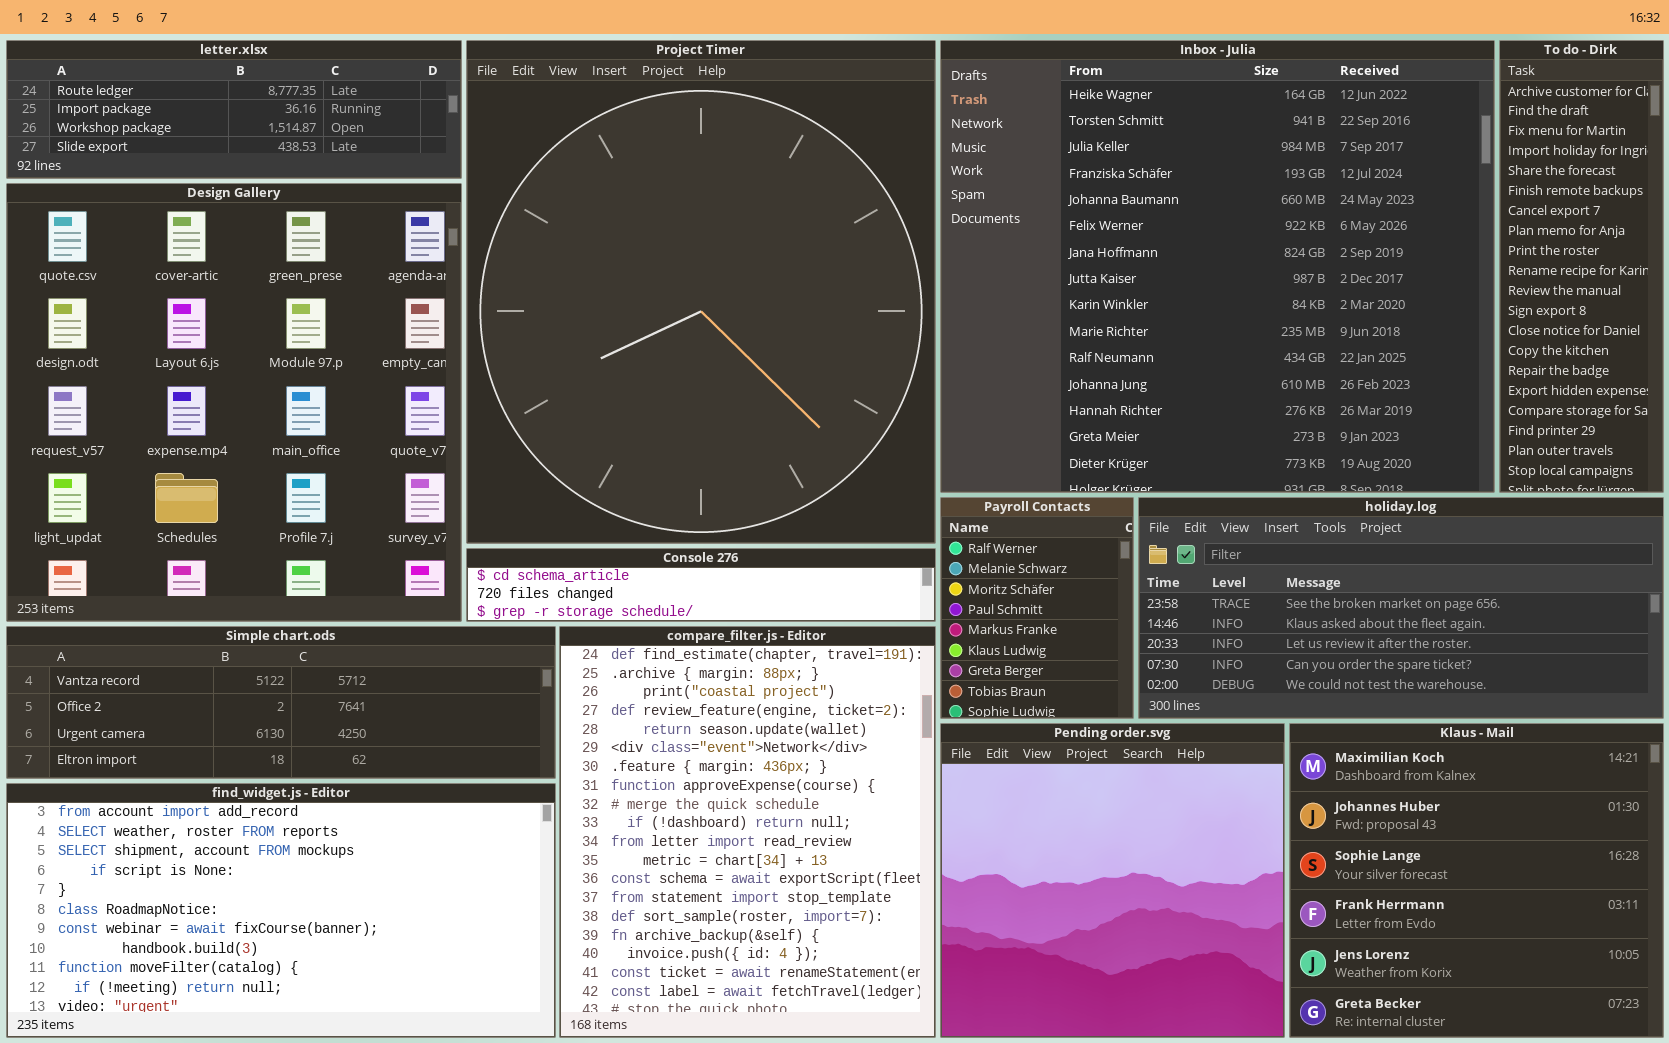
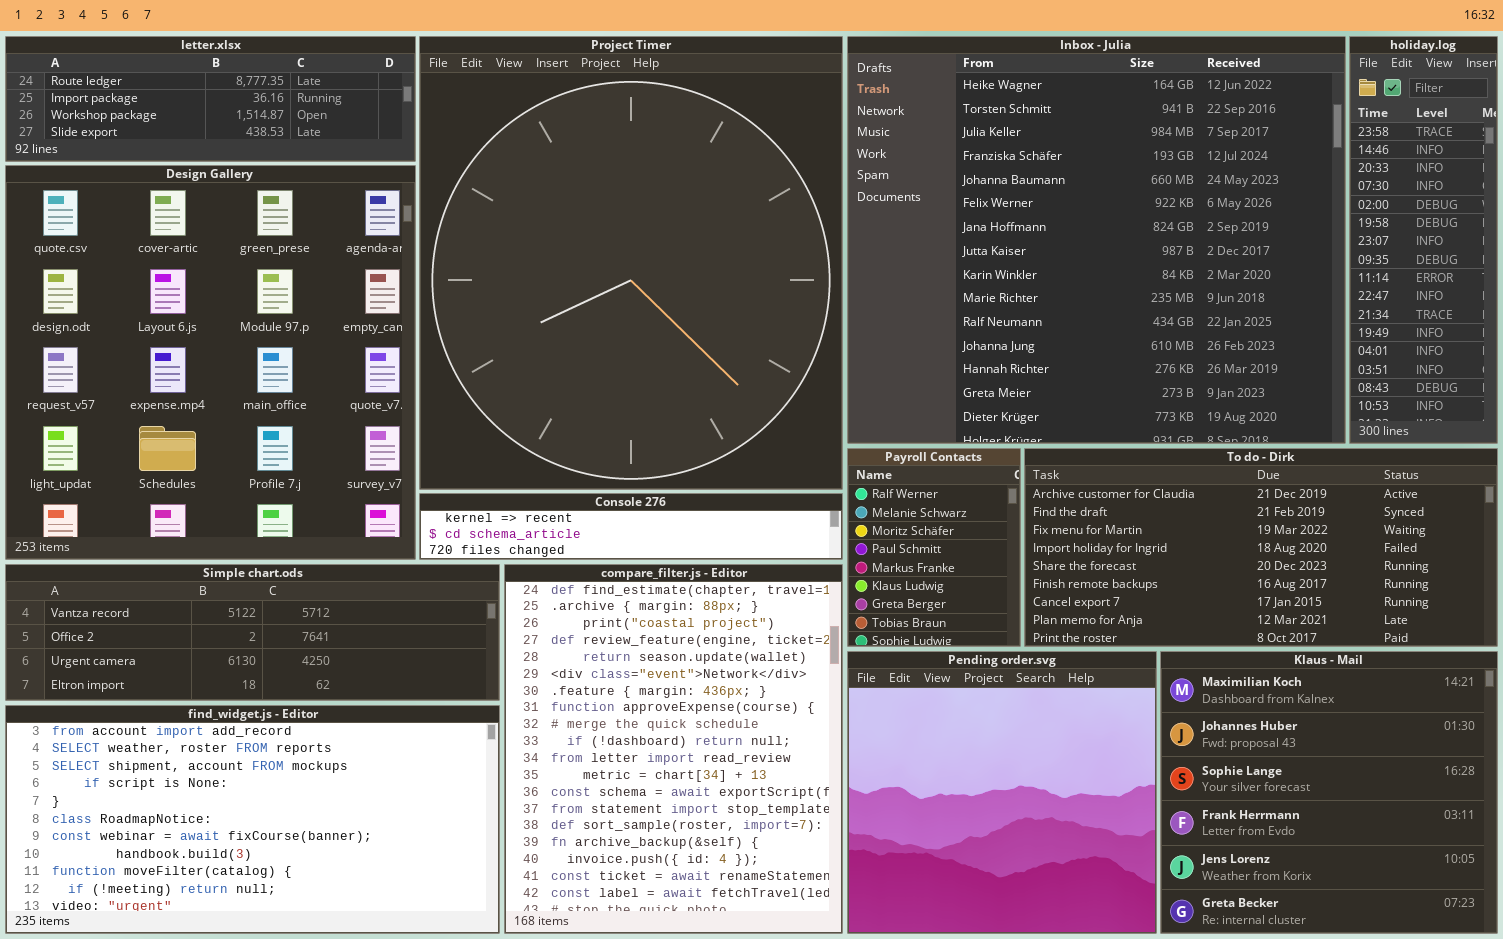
To do - Dirk: [1499,40,1664,493] -> [1024,448,1498,647], moved, resized
holiday.log: [1138,497,1664,719] -> [1349,36,1498,444], moved, resized
Console 276: [466,548,936,622] -> [419,493,843,560], scrolled up 1 row

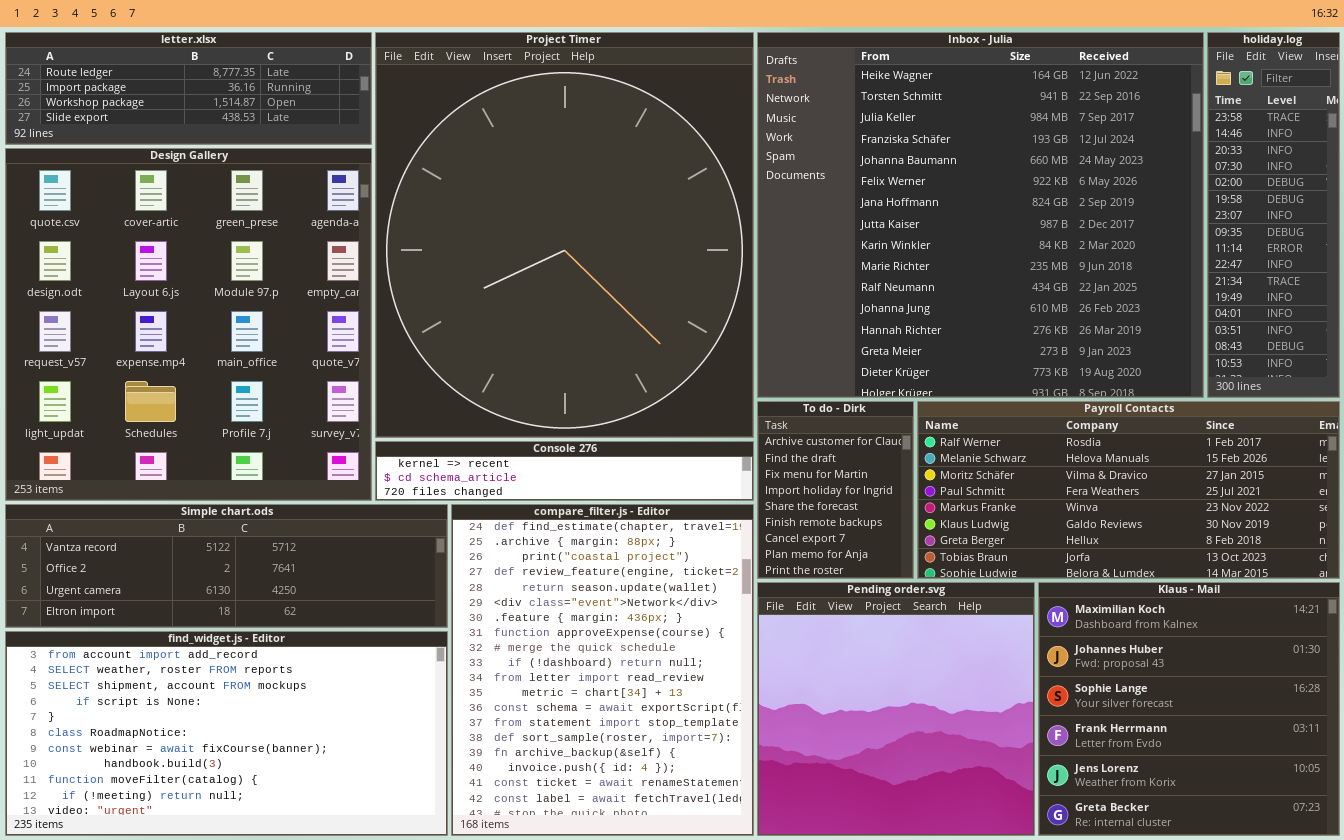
Payroll Contacts: [847,448,1021,647] -> [917,401,1340,579], moved, resized
To do - Dirk: [1024,448,1498,647] -> [757,401,914,579], moved, resized

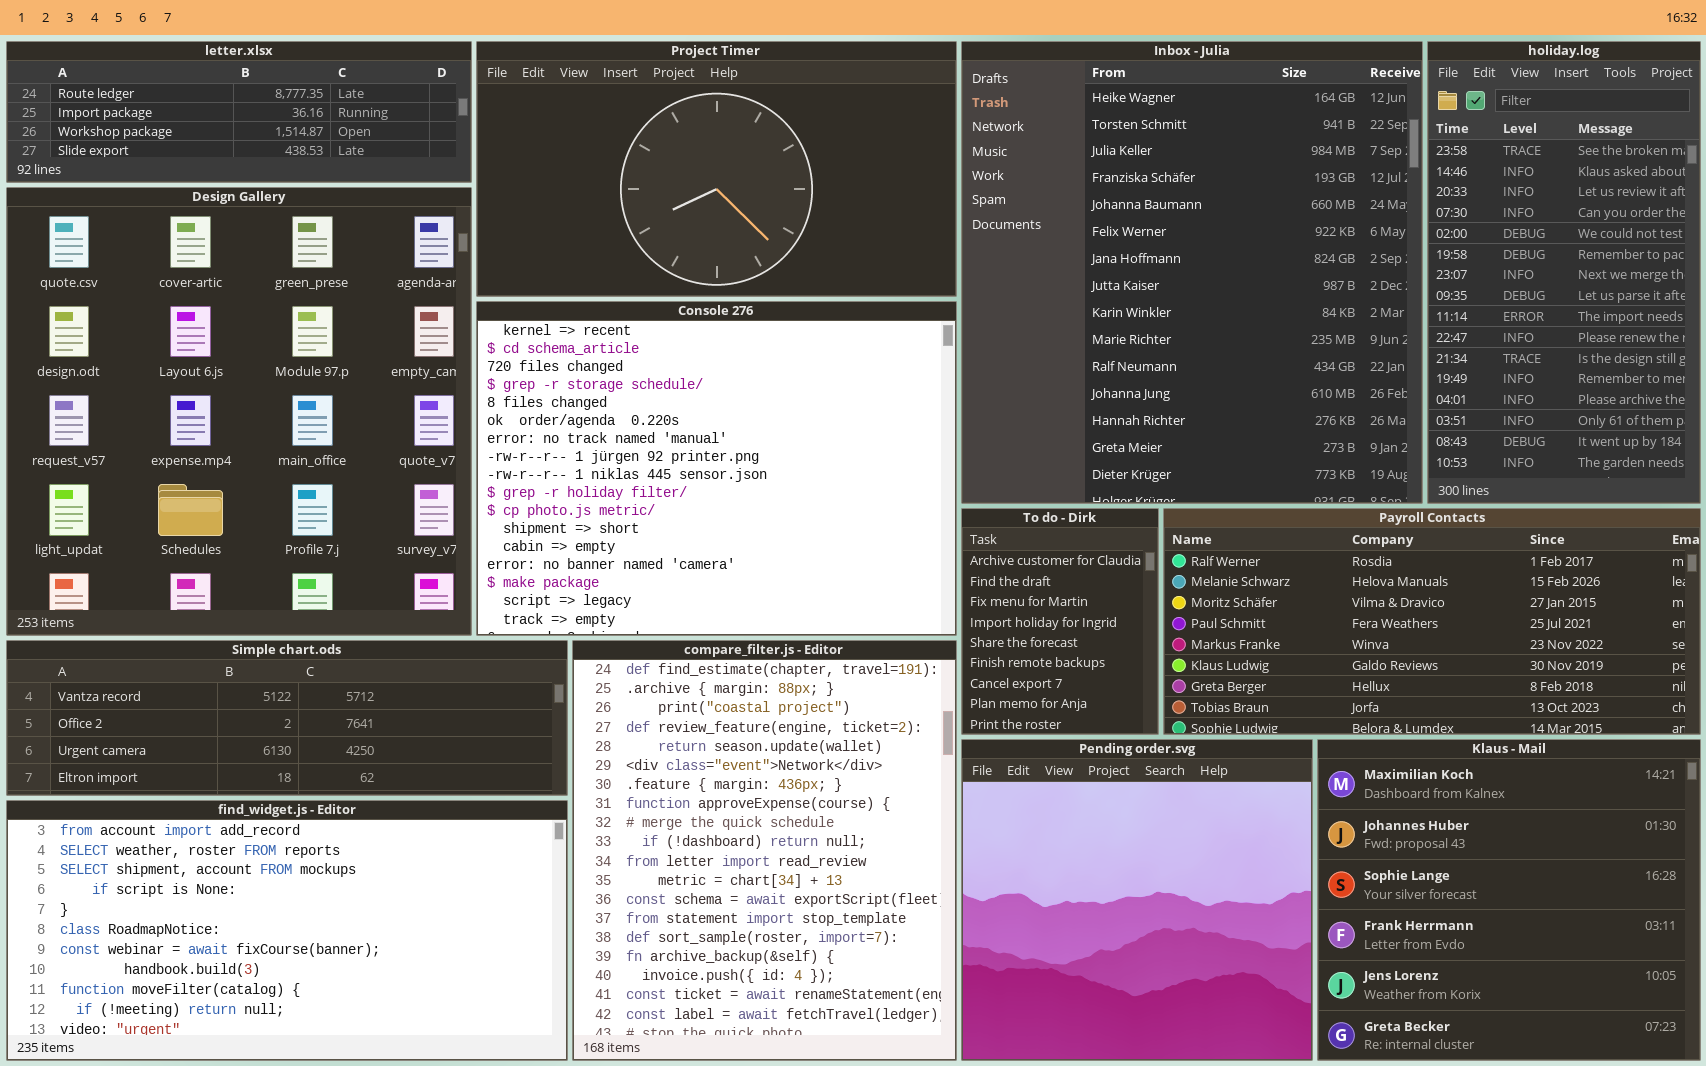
Project Timer: [375,32,754,438] -> [476,41,957,297], resized
Inbox - Julia: [757,32,1204,398] -> [961,41,1423,504], resized
holiday.log: [1207,32,1340,398] -> [1427,41,1701,504], resized
Console 276: [375,441,754,501] -> [476,301,957,636], resized

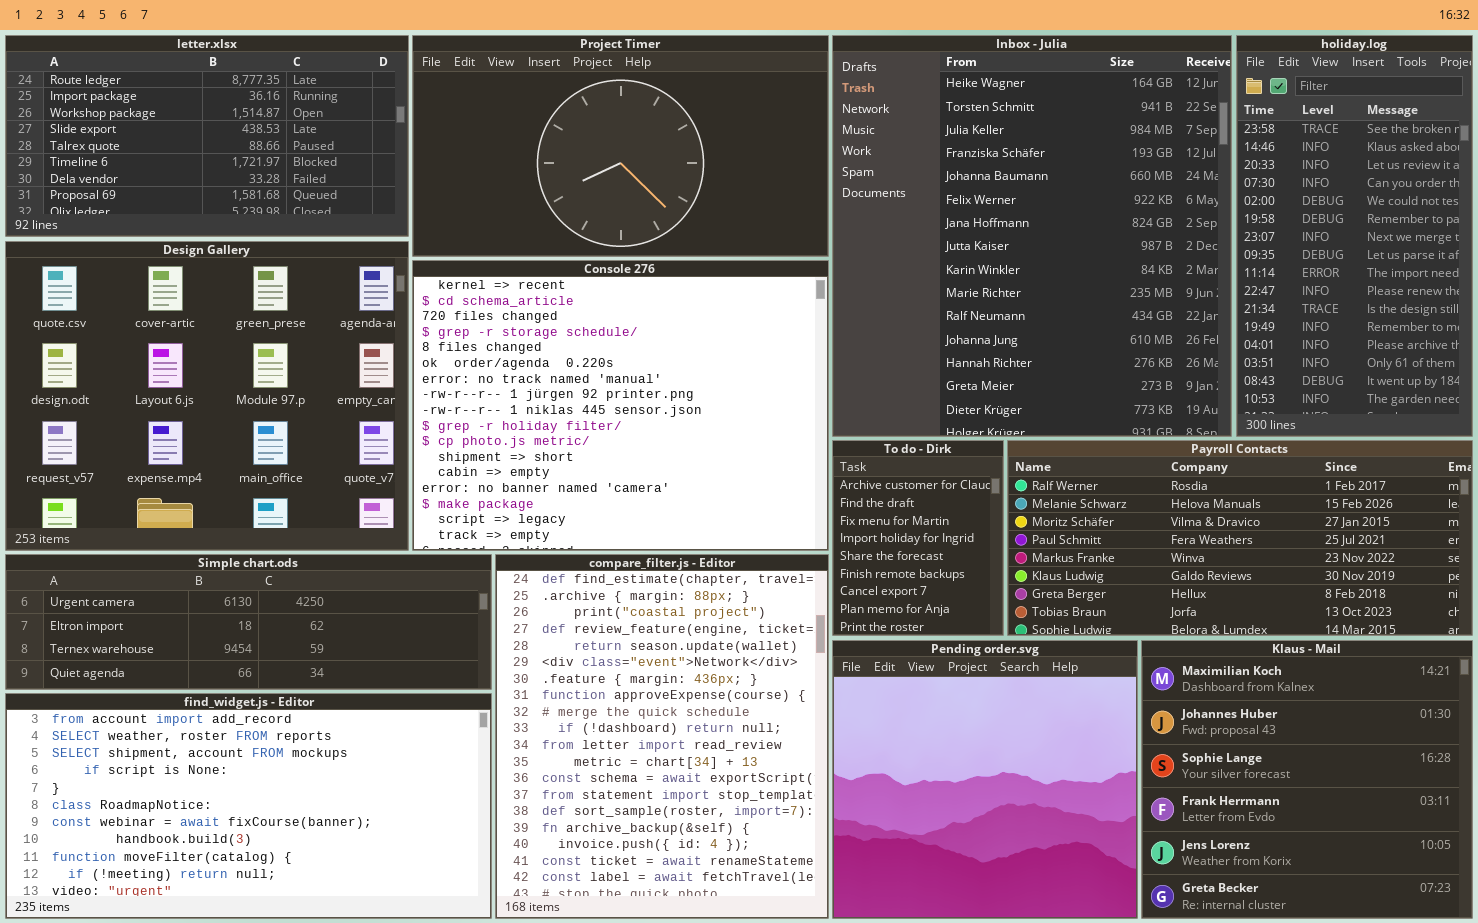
letter.xlsx: [6,41,472,183] -> [5,35,409,237], resized
Design Gallery: [6,187,472,636] -> [5,241,409,551], resized
Simple chart.ods: [6,640,568,796] -> [5,554,492,690], scrolled down 2 rows

